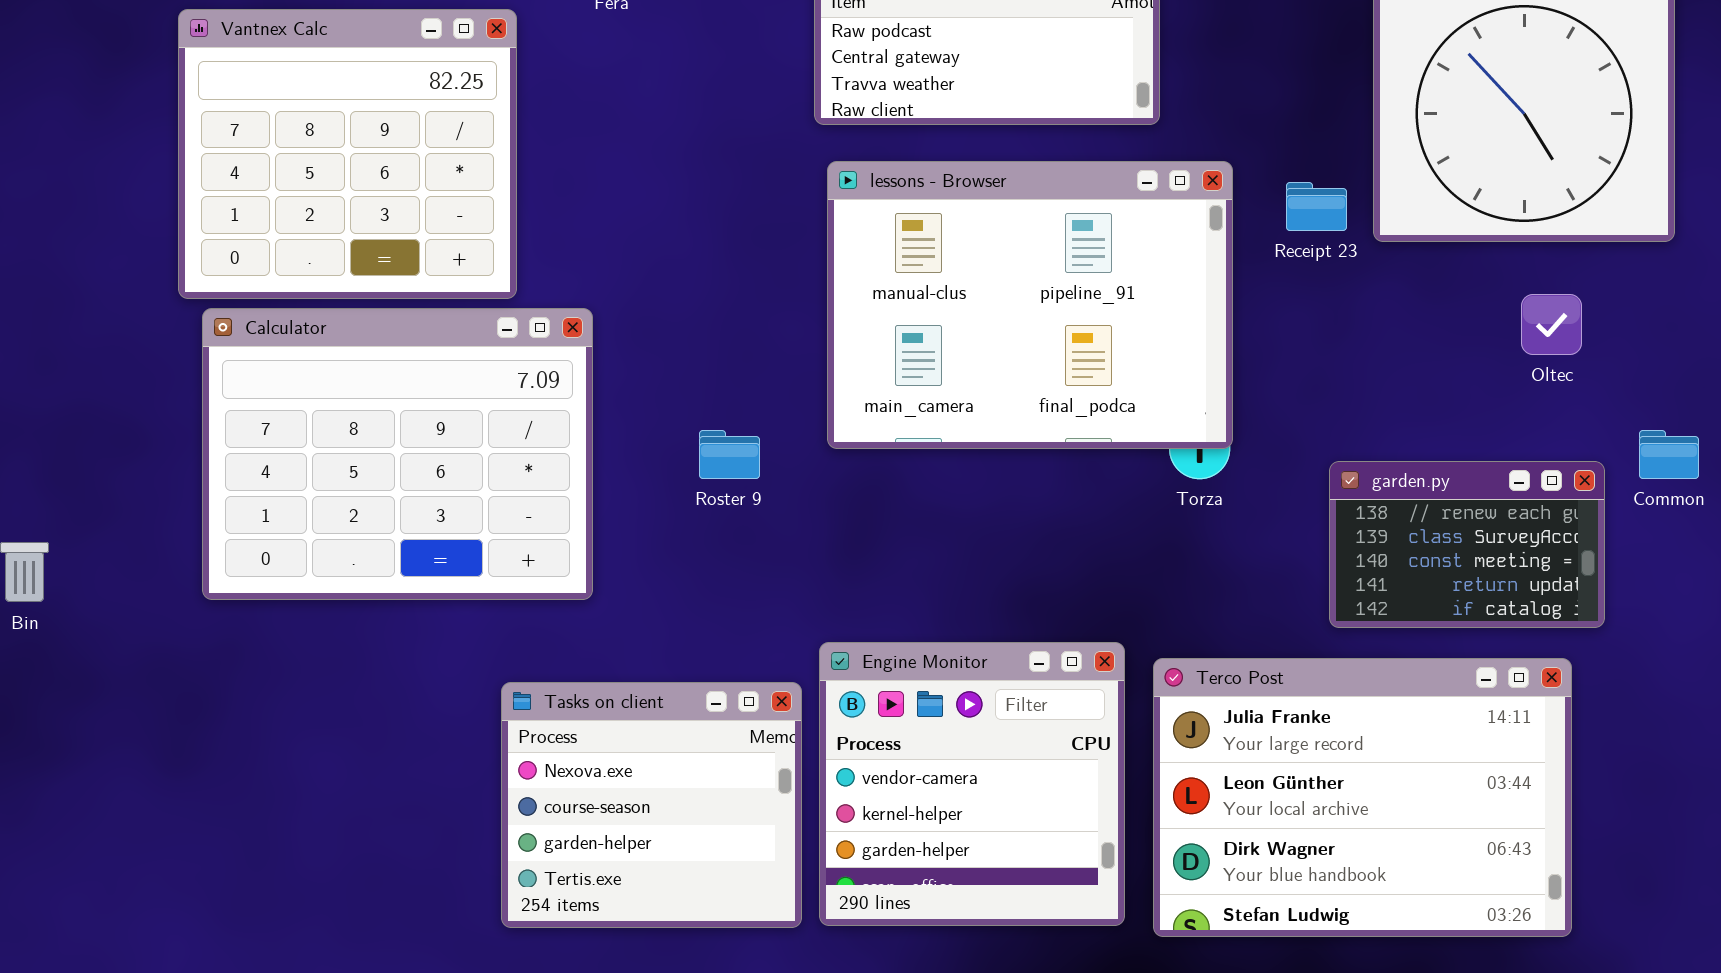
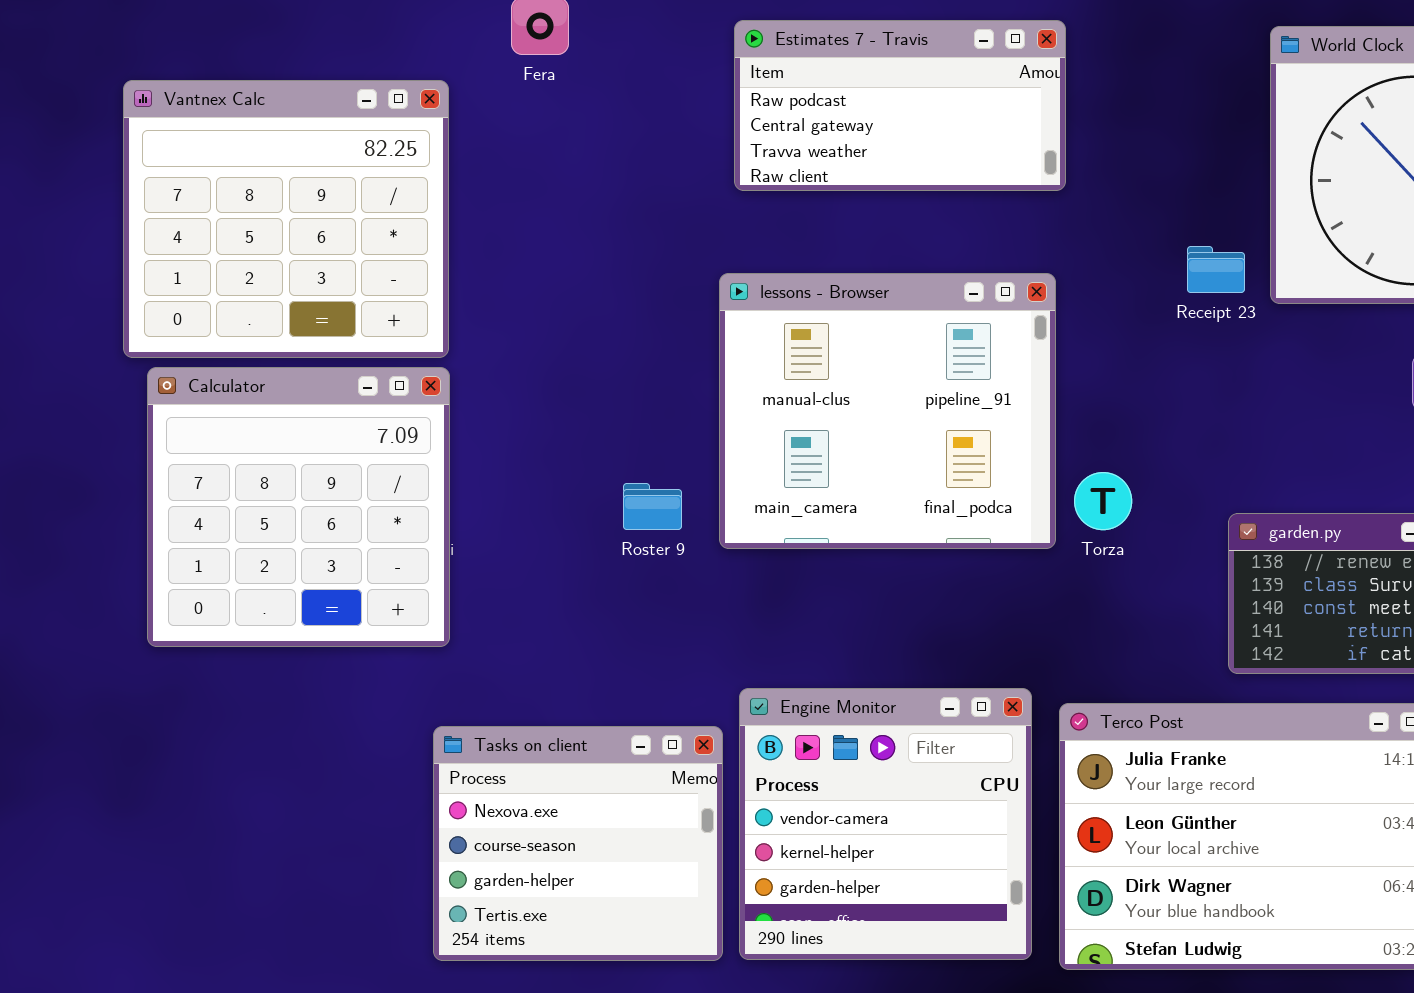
lessons - Browser: [827,161,1233,449] -> [719,273,1056,549], moved, resized
Calculator: [202,308,593,600] -> [147,367,450,647], resized

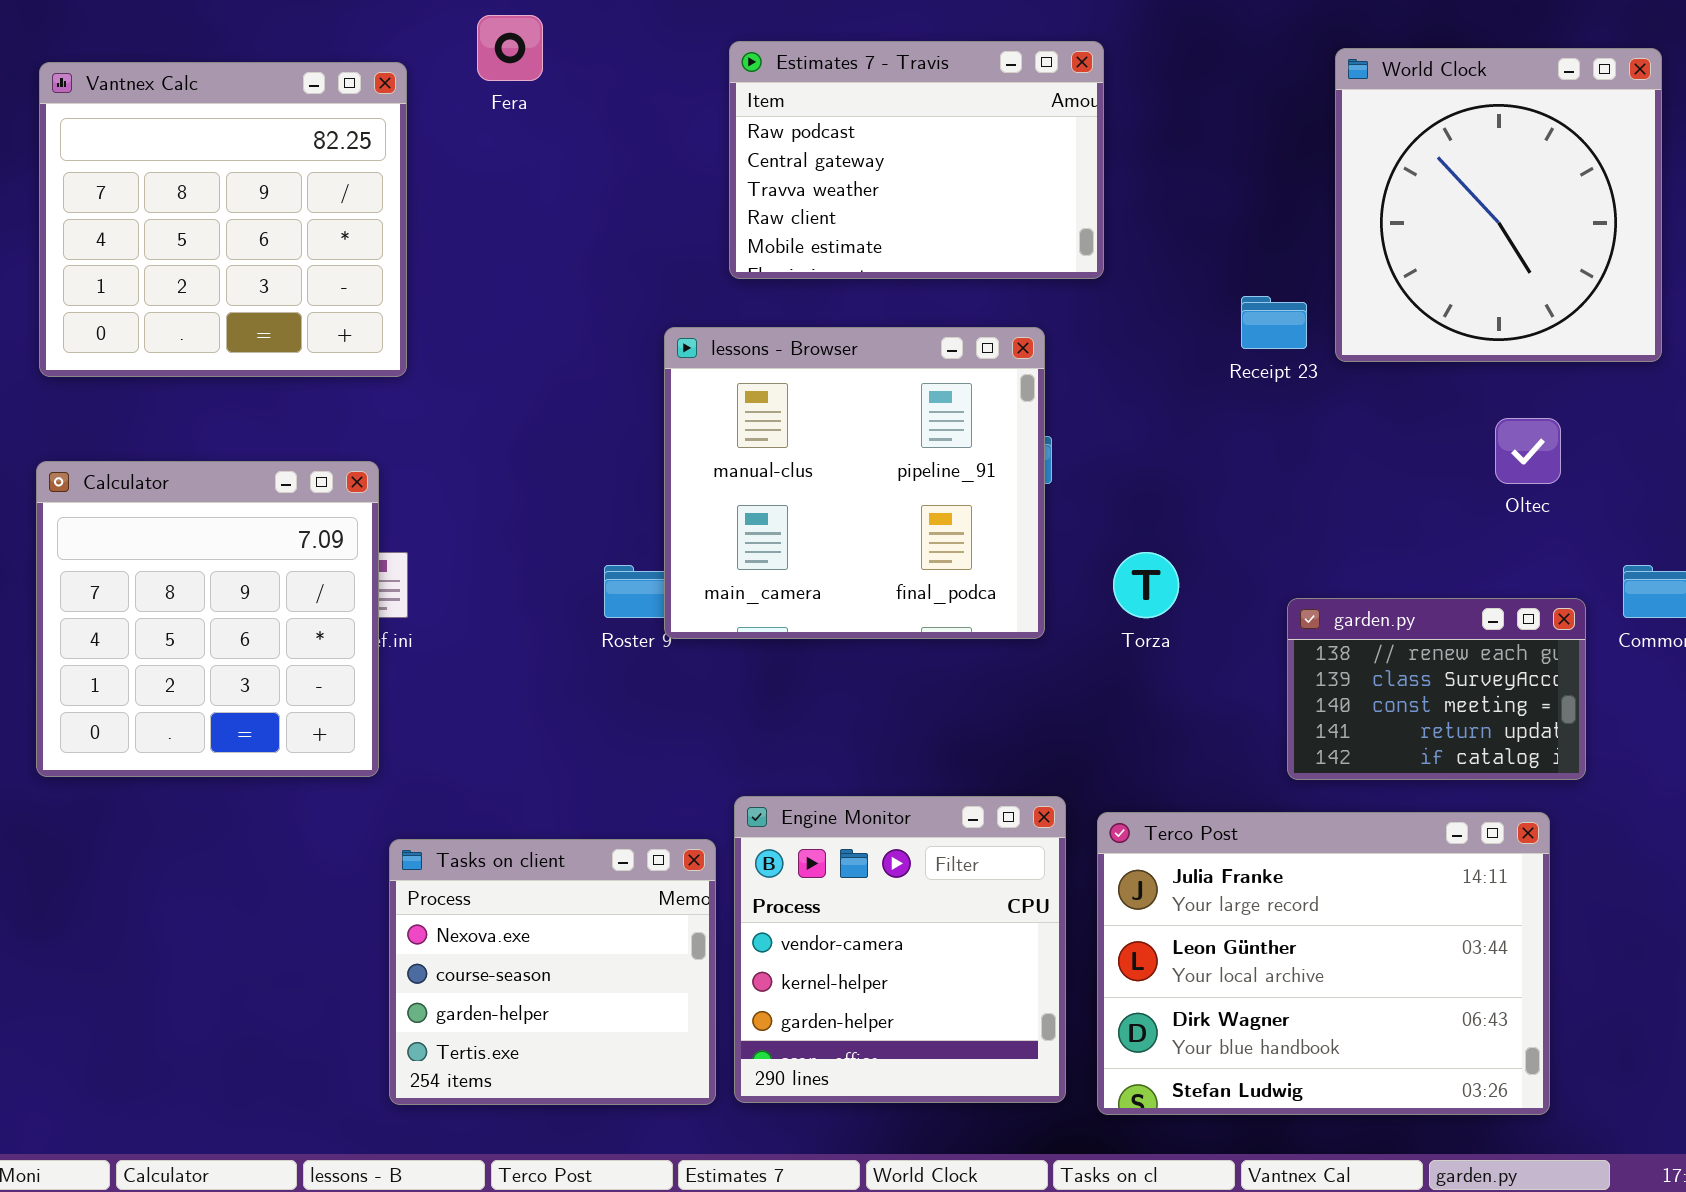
Estimates 7 - Travis: [734,20,1066,191] -> [729,41,1104,279], resized
Vantnex Calc: [123,80,449,358] -> [39,62,407,377], moved
lessons - Browser: [719,273,1056,549] -> [664,327,1045,639], moved
Calculator: [147,367,450,647] -> [36,461,379,777], moved

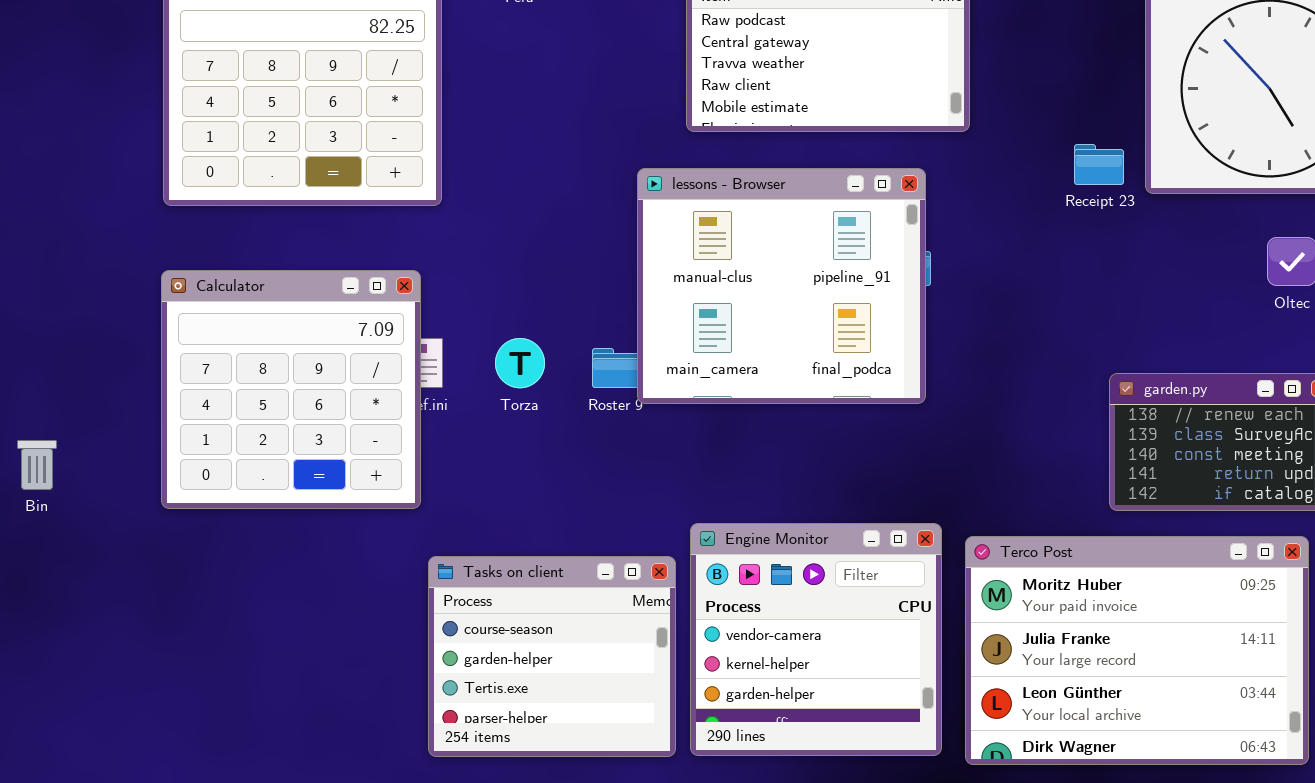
Torza: [1113,552,1179,618] -> [495,338,545,388], moved
Terco Post: [1097,812,1550,1115] -> [965,536,1309,765], scrolled up 1 row
Tasks on client: [389,839,716,1105] -> [428,556,676,757], scrolled down 1 row

